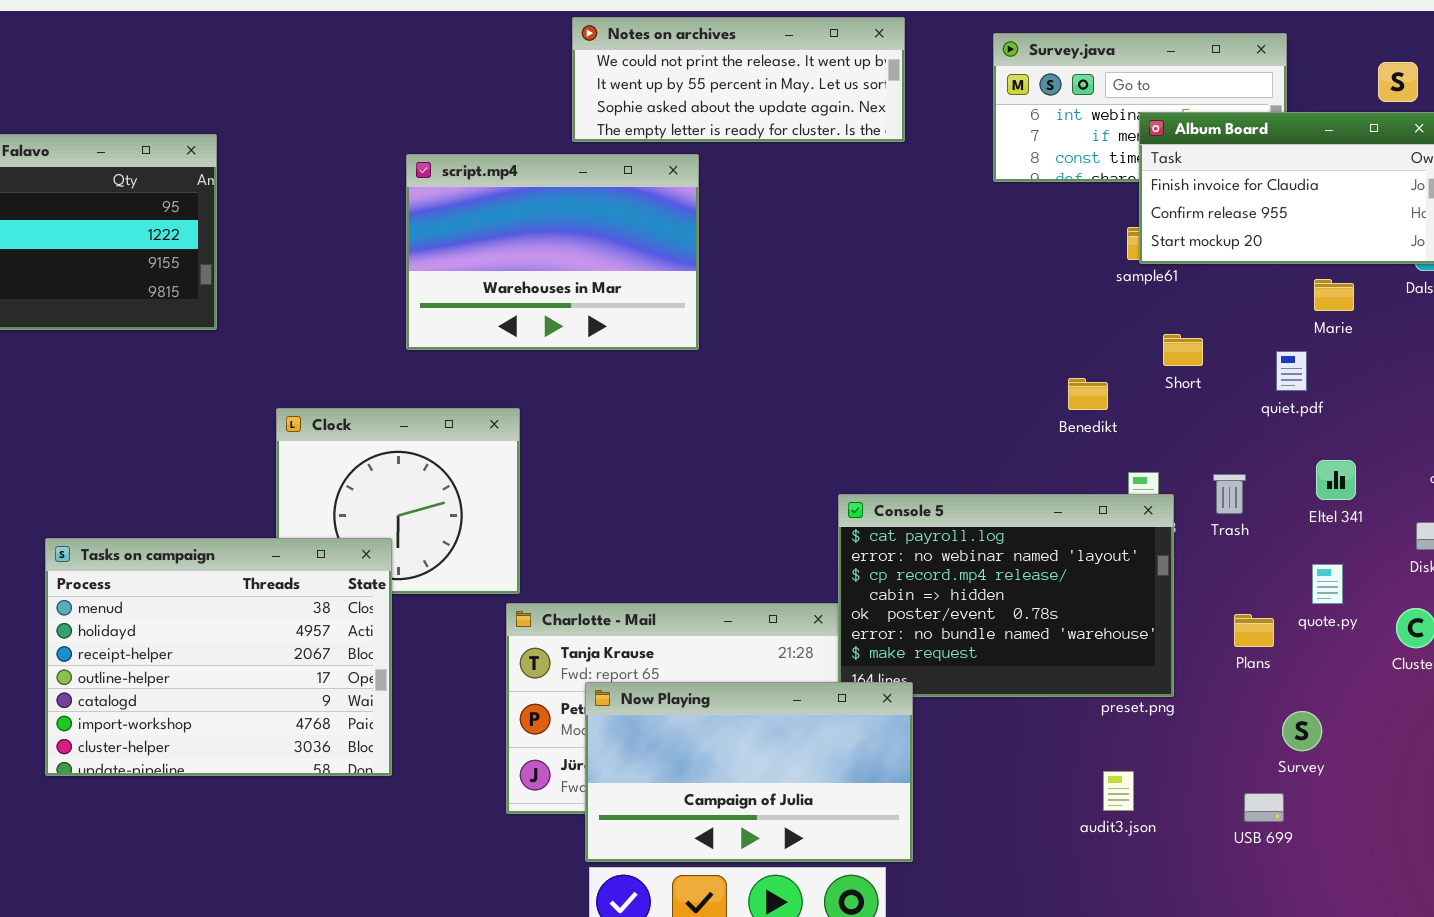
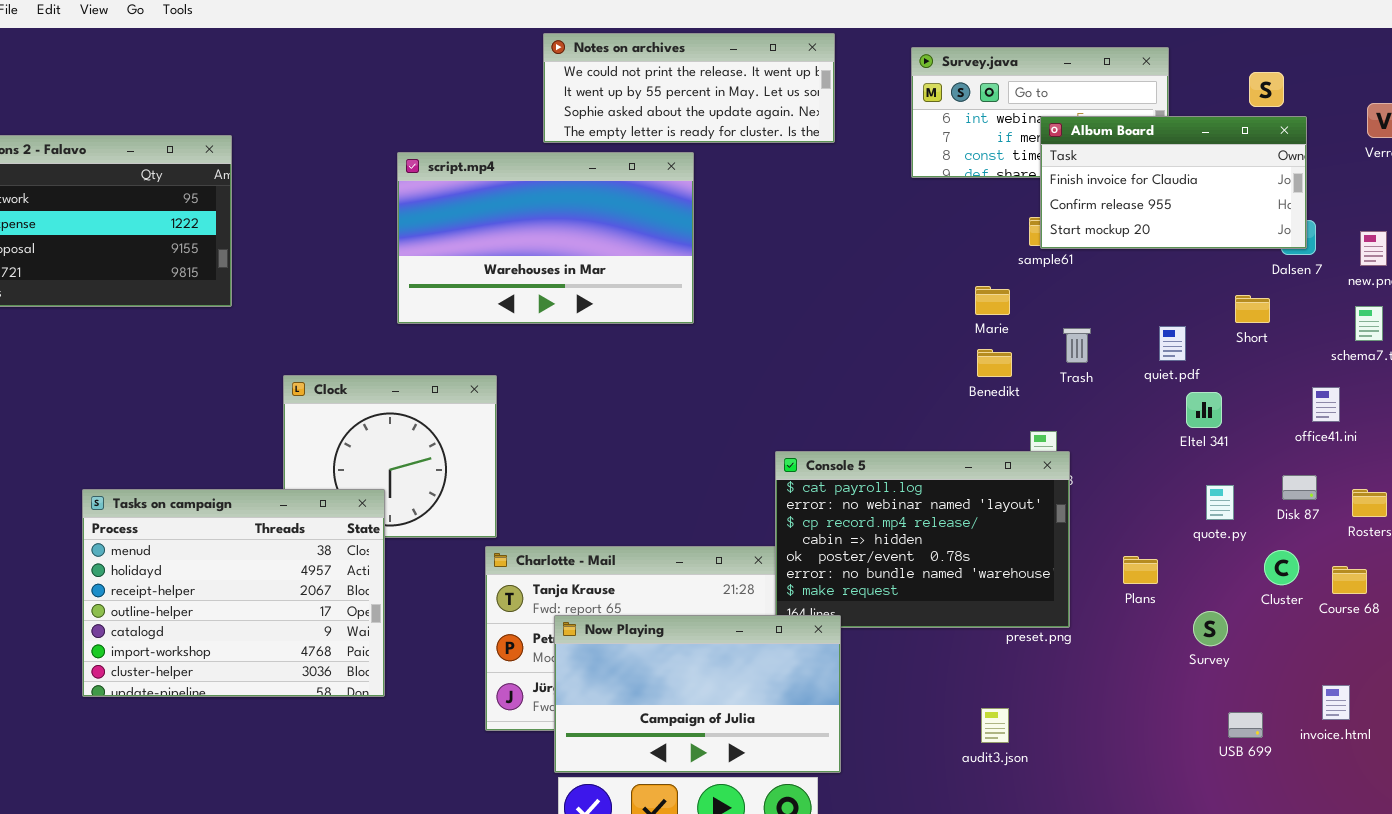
script.mp4: [406,154,699,350] -> [397,152,694,324], resized
Marie: [1314,279,1354,311] -> [975,286,1010,315], moved
Short: [1163,334,1203,366] -> [1235,295,1270,323], moved
Eltel 341: [1316,460,1356,500] -> [1186,392,1222,428], moved
Trash: [1213,474,1246,514] -> [1063,328,1091,363], moved
quote.py: [1312,564,1343,604] -> [1206,485,1234,520], moved
Survey: [1282,711,1322,751] -> [1193,611,1228,646], moved
audit3.json: [1103,771,1134,811] -> [981,708,1009,743], moved
USB 699: [1244,793,1284,822] -> [1228,712,1263,738], moved

